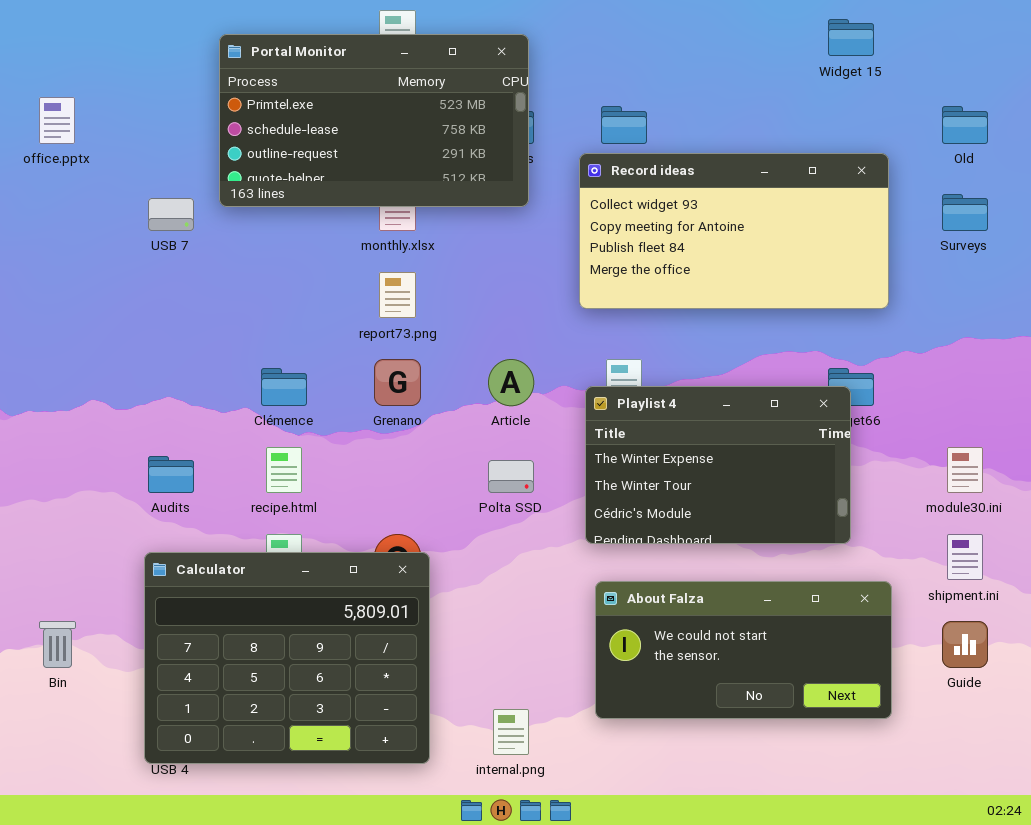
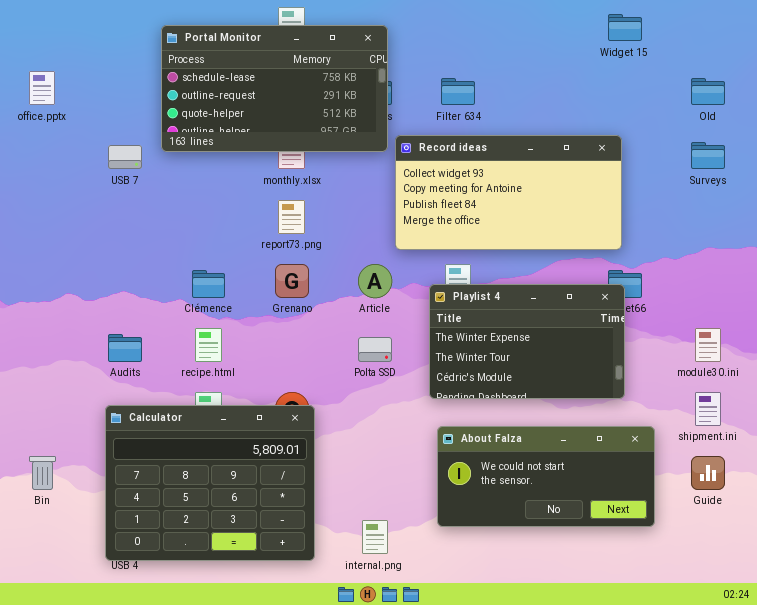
Portal Monitor: [219,34,529,207] -> [161,25,388,152], scrolled down 1 row
Record ideas: [579,153,889,309] -> [395,135,622,250], moved

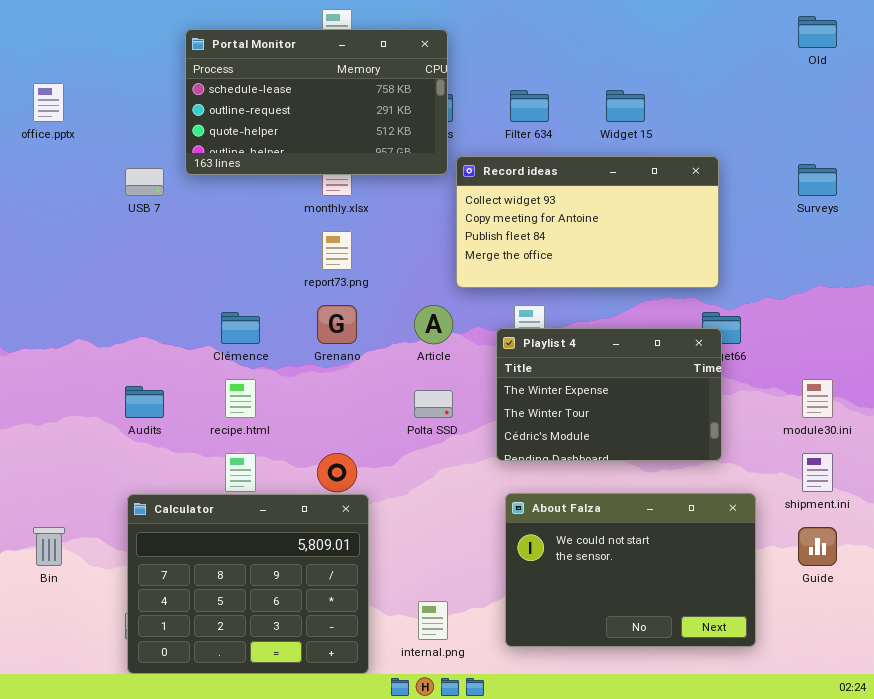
Widget 15: [608,14,642,41] -> [606,90,645,122], moved
Old: [691,78,725,105] -> [798,16,837,48], moved
Calculator: [105,405,315,561] -> [127,494,369,674], moved
About Falza: [437,426,655,527] -> [505,493,756,647], resized

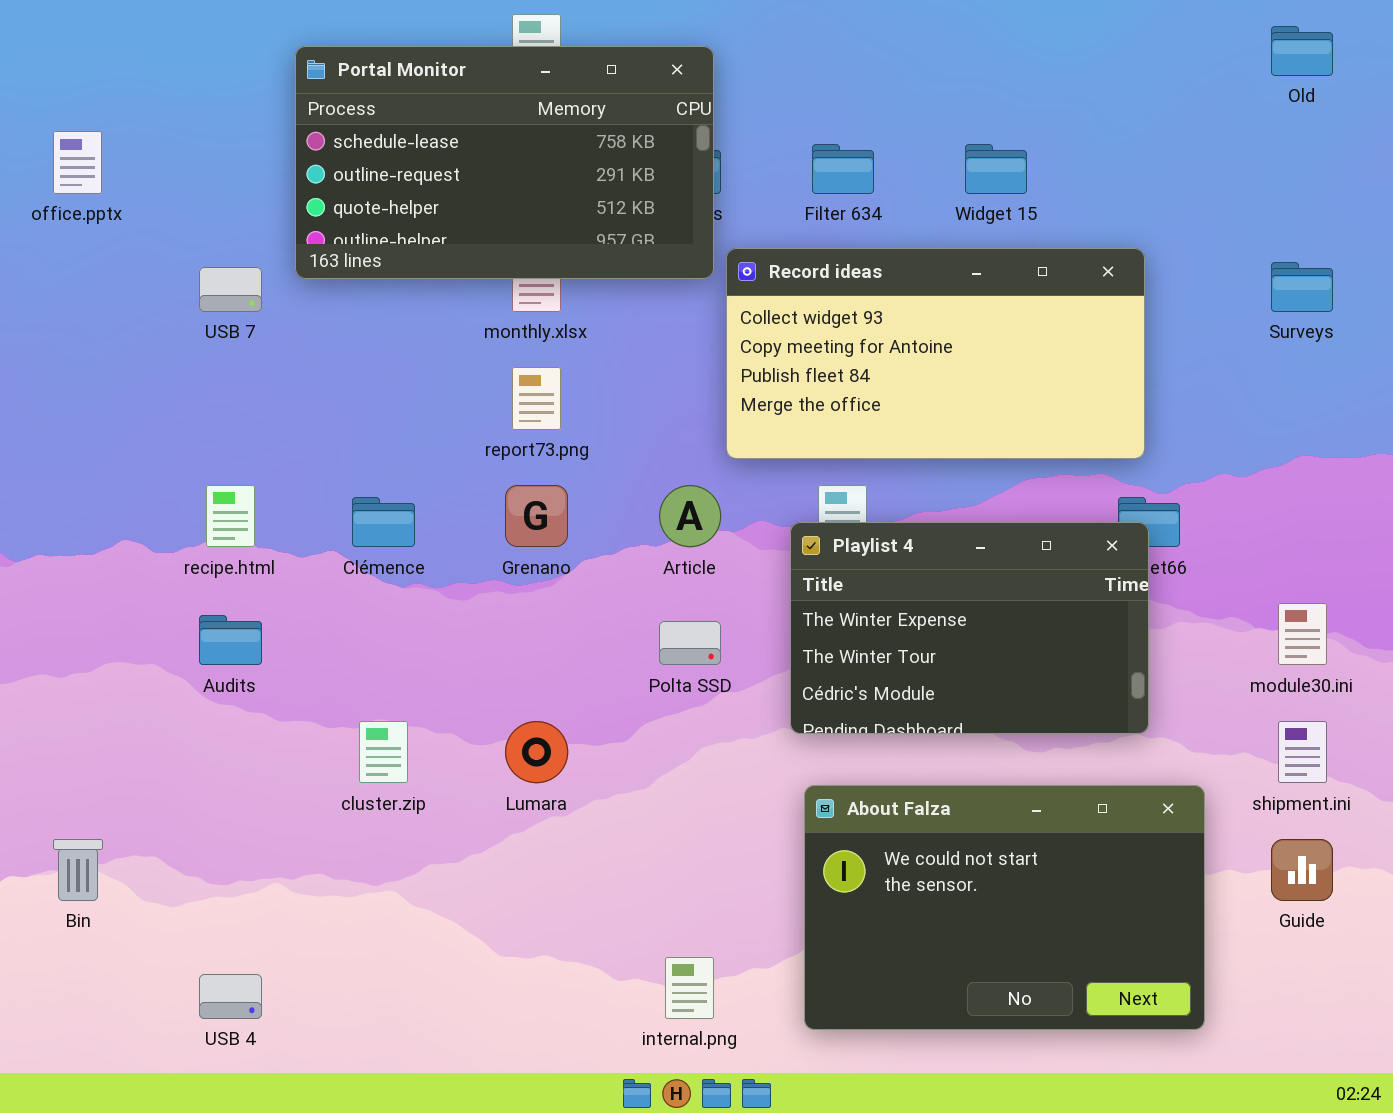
recipe.html: [225,379,256,418] -> [206,485,255,547], moved
Calculator: [127,494,369,674] -> none, closed

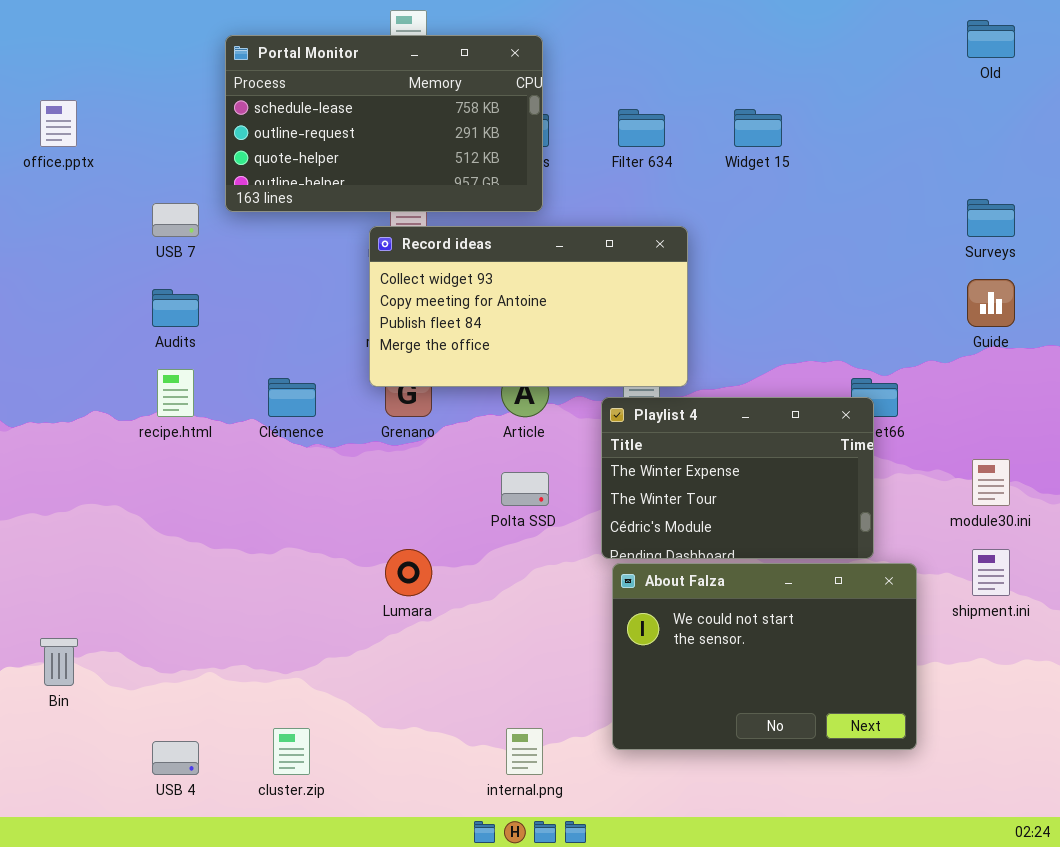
Record ideas: [726,248,1145,459] -> [369,226,688,387], moved
Audits: [199,615,262,665] -> [152,289,199,327], moved
cluster.zip: [359,721,408,783] -> [273,728,310,775], moved
About Falza: [804,785,1205,1030] -> [612,563,917,750], moved
Guide: [1271,839,1333,901] -> [967,279,1015,327], moved

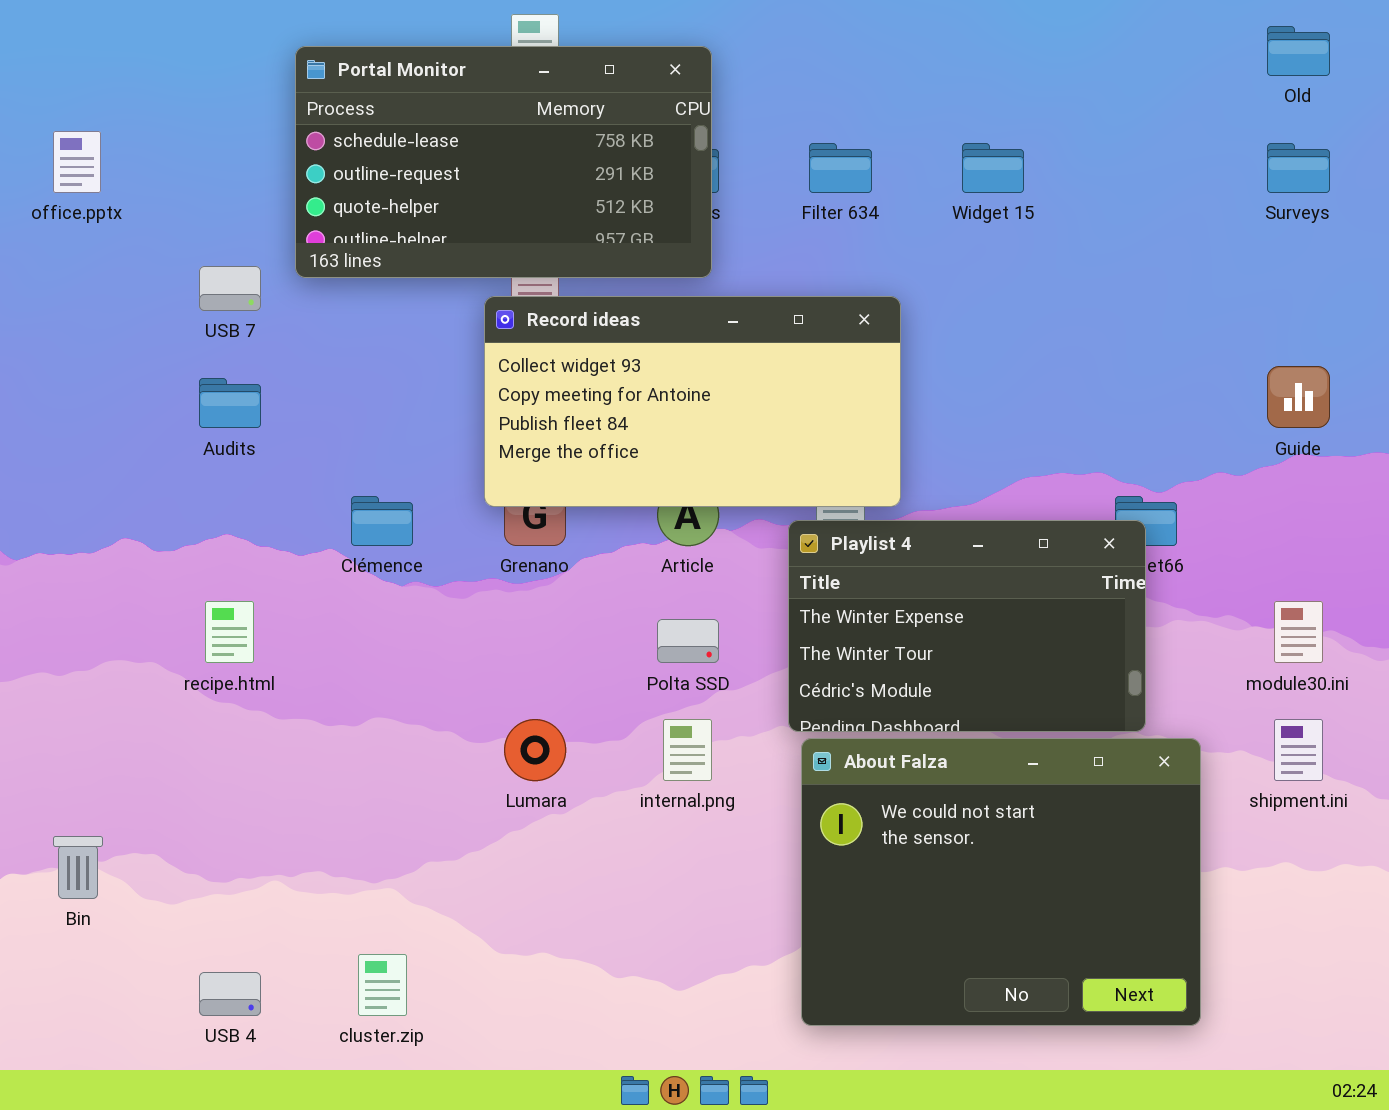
Surveys: [967,199,1015,237] -> [1267,143,1330,193], moved
recipe.html: [157,369,194,417] -> [205,601,254,663], moved
About Falza: [612,563,917,750] -> [801,738,1201,1026], resized
internal.png: [506,728,543,775] -> [663,719,712,781], moved

